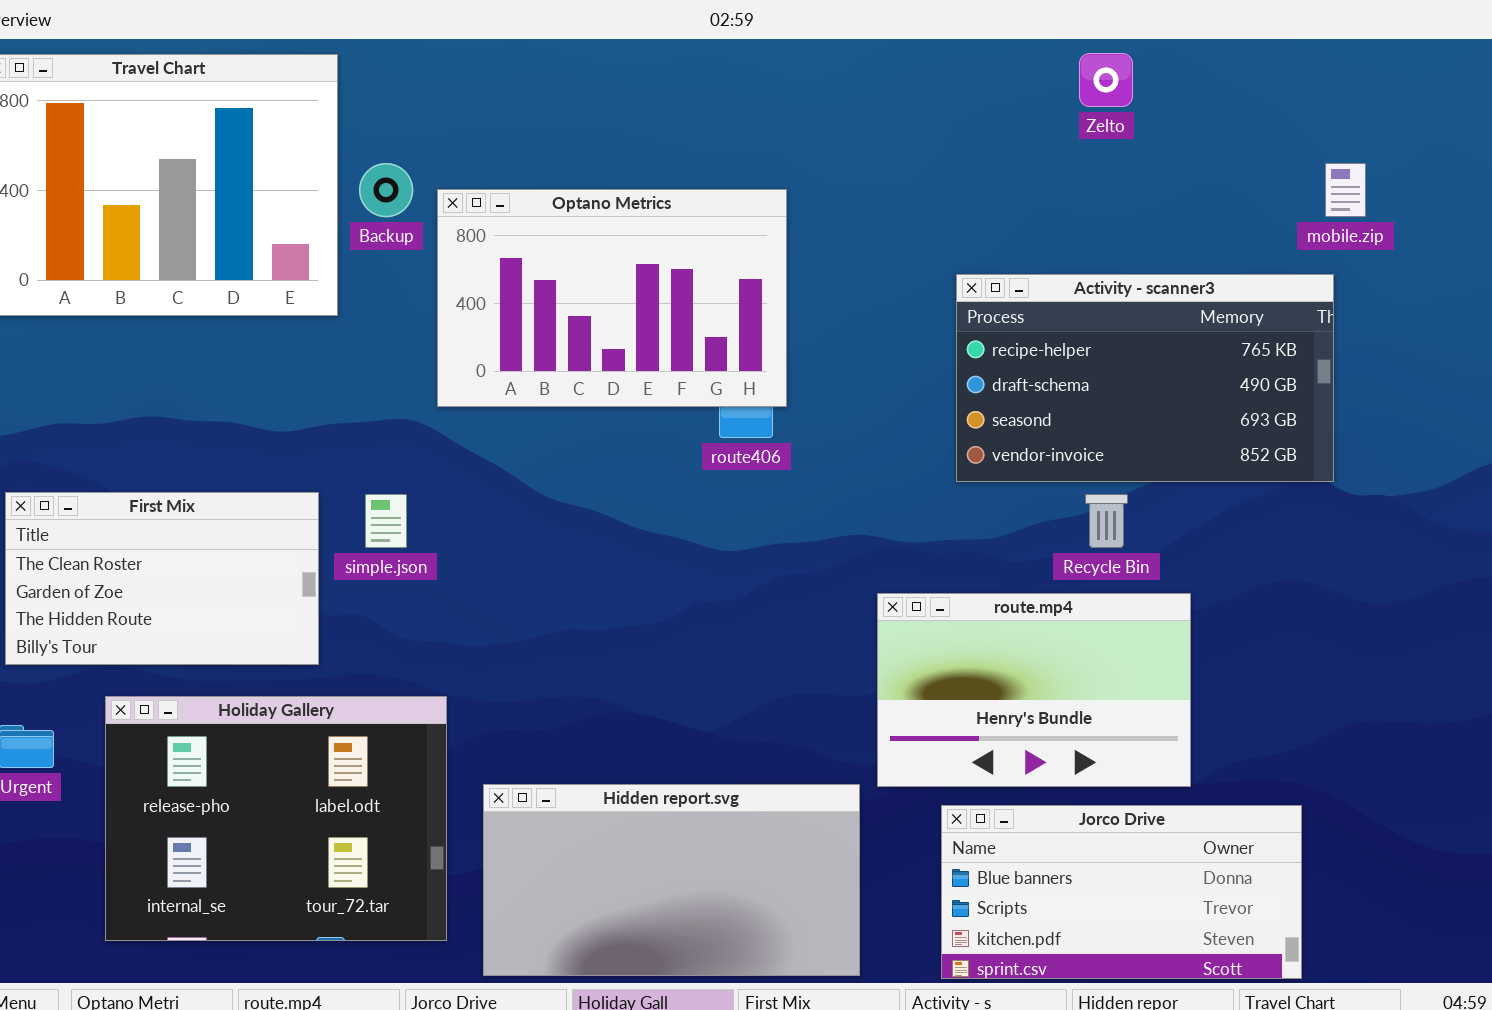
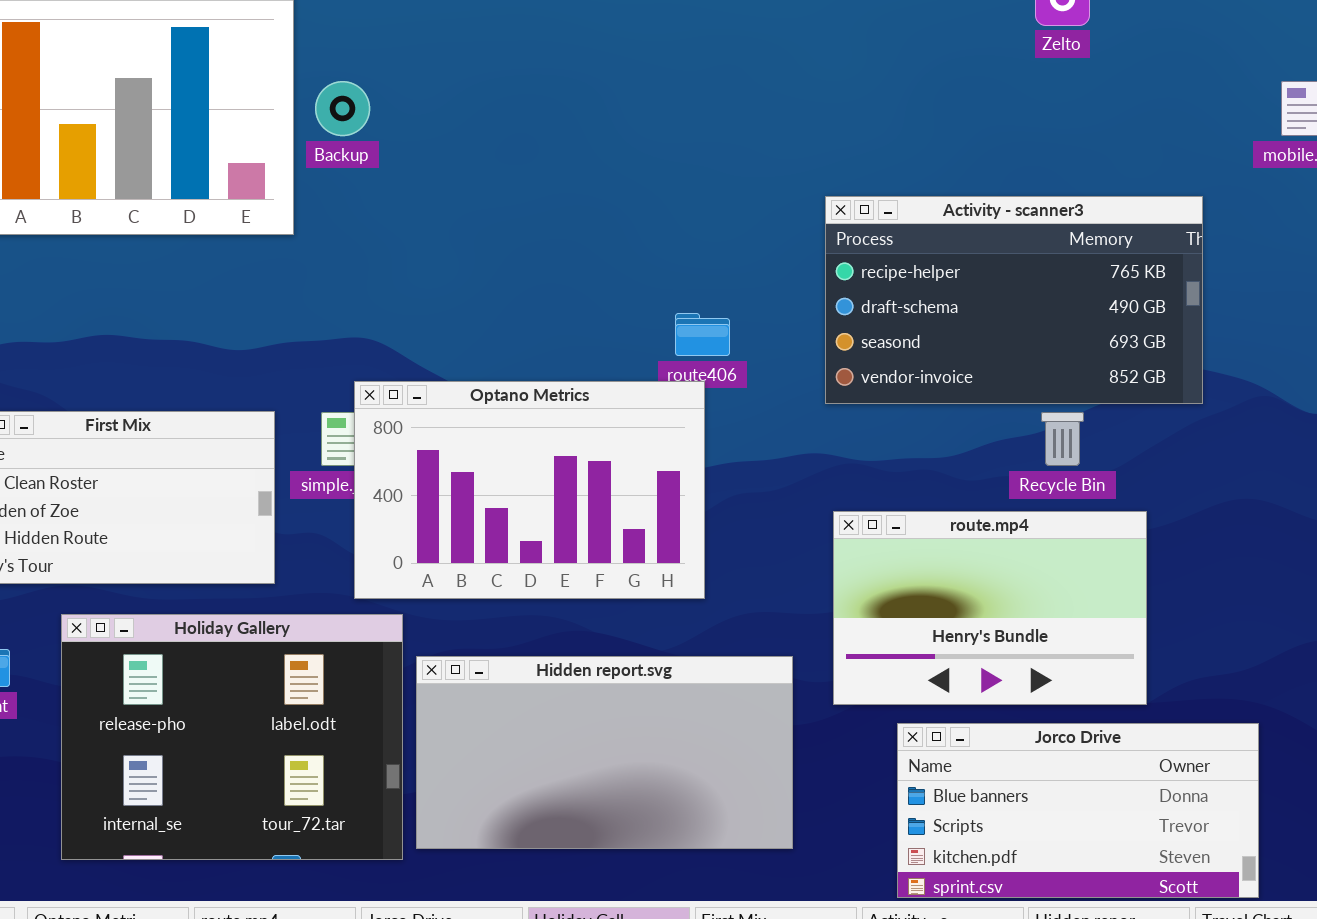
Optano Metrics: [437,189,787,407] -> [354,381,705,599], moved
Activity - scanner3: [956,274,1334,482] -> [825,196,1203,404], moved
Hidden report.svg: [483,784,860,976] -> [416,656,793,849], moved

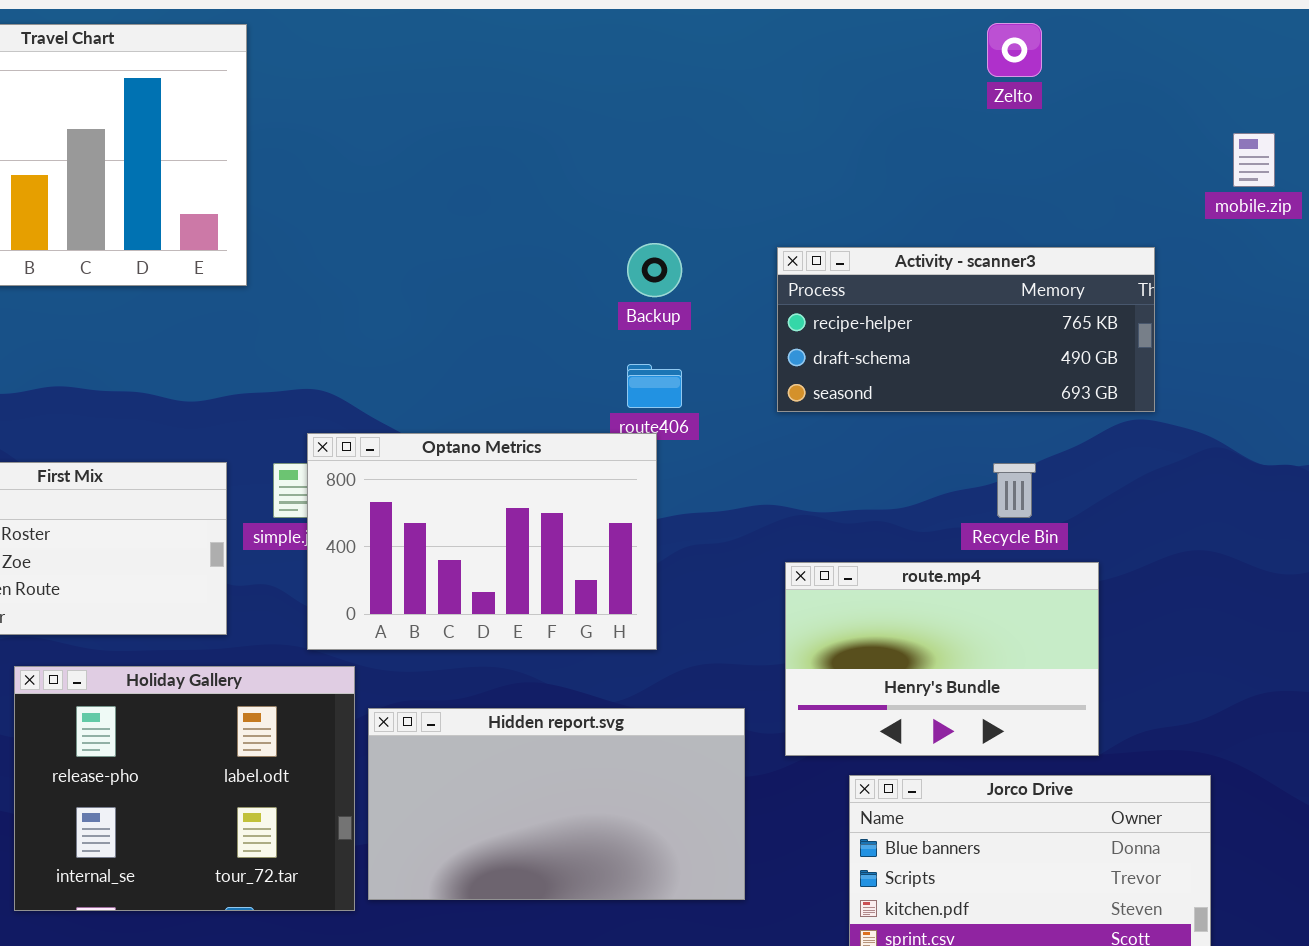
Backup: [315,81,370,136] -> [627,243,682,297], moved
Activity - scanner3: [825,196,1203,404] -> [777,247,1155,412], resized

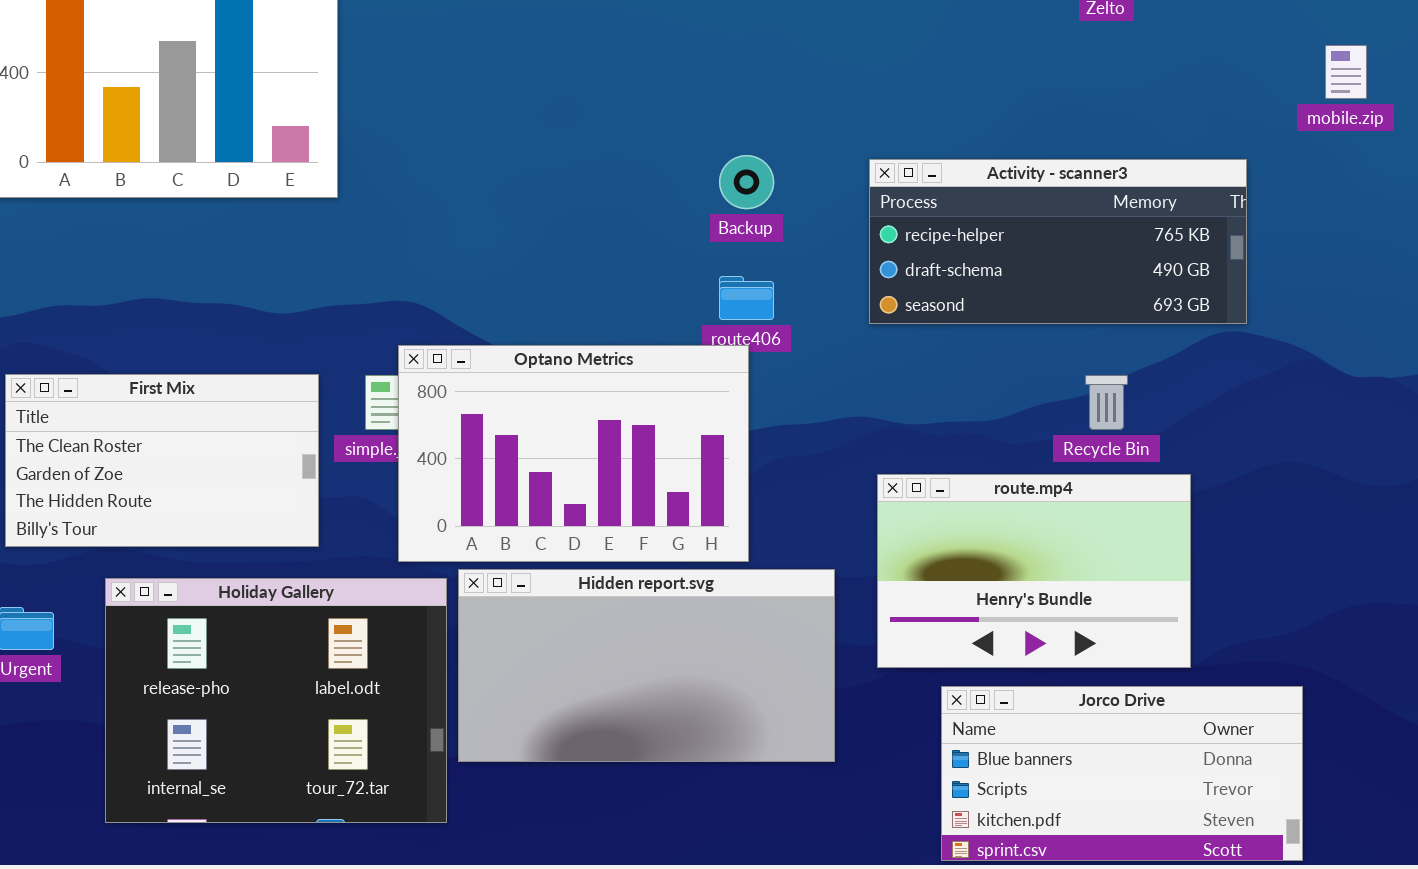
Hidden report.svg: [368,708,745,900] -> [458,569,835,762], moved

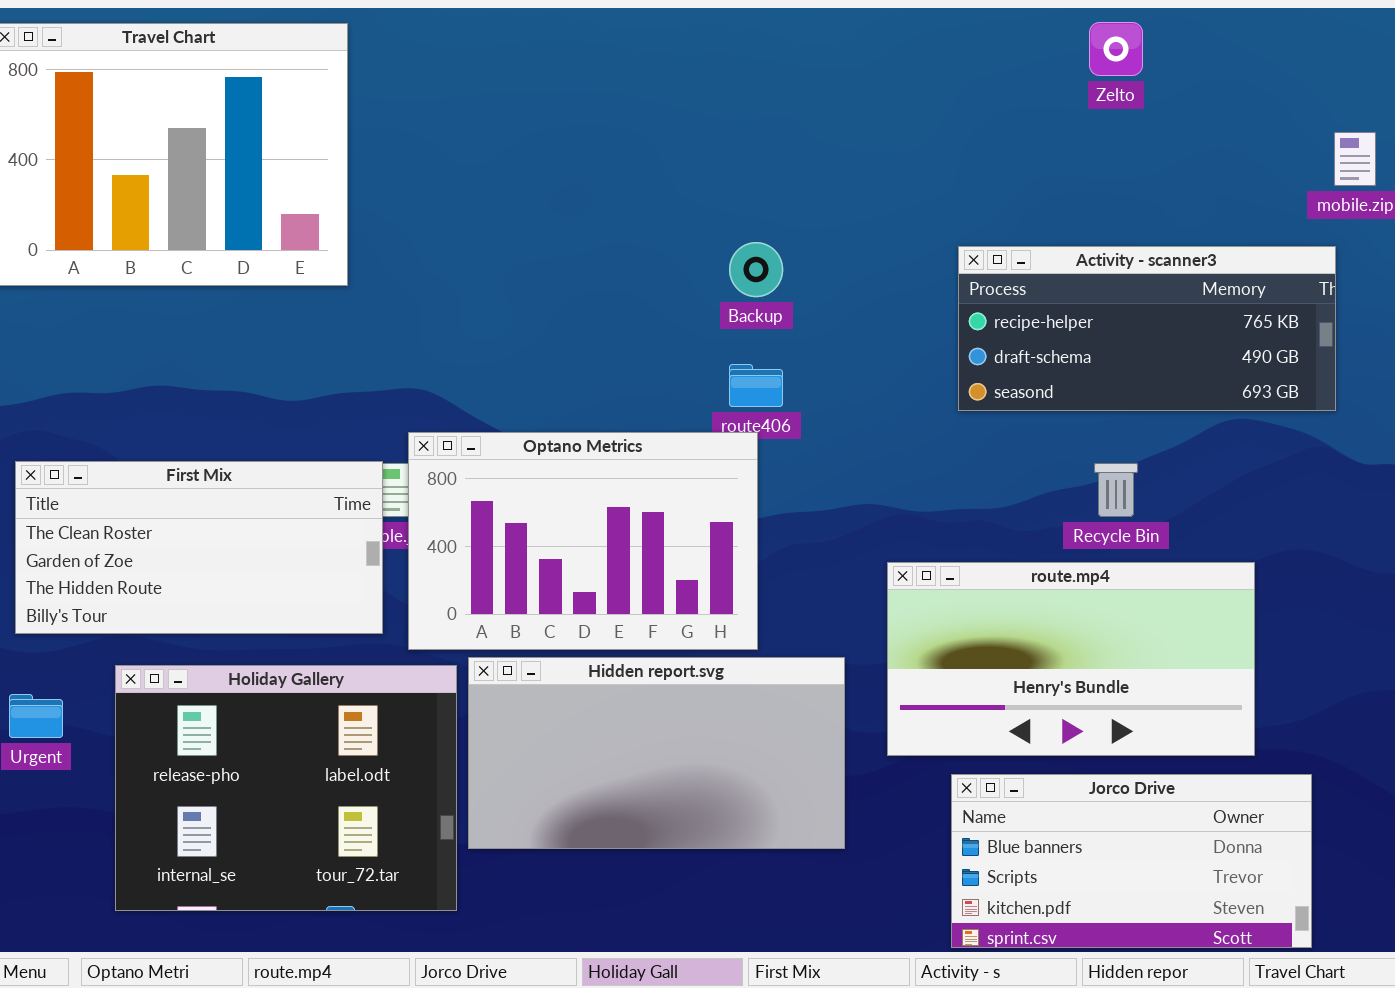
Activity - scanner3: [869,159,1247,324] -> [958,246,1336,411], moved
First Mix: [5,374,319,547] -> [15,461,383,634], resized
route.mp4: [877,474,1191,668] -> [887,562,1255,756], resized

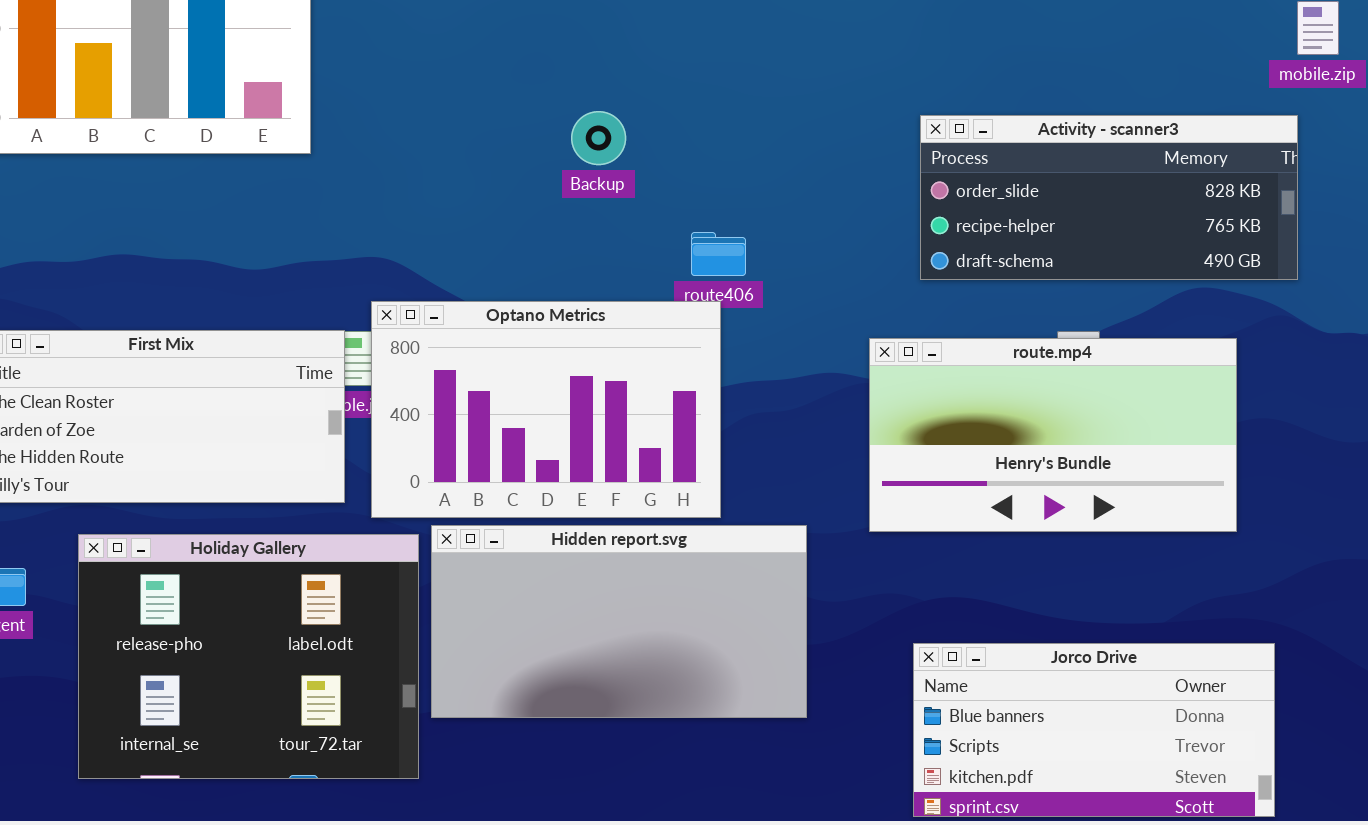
Backup: [729,242,783,297] -> [571,111,626,165], moved
Activity - scanner3: [958,246,1336,411] -> [920,115,1298,280], scrolled up 1 row
route.mp4: [887,562,1255,756] -> [869,338,1237,532], moved

